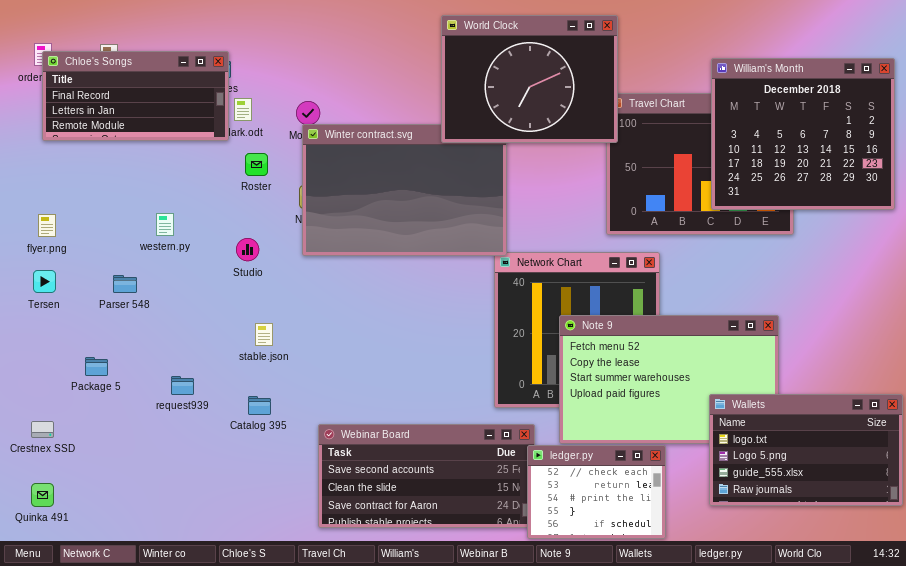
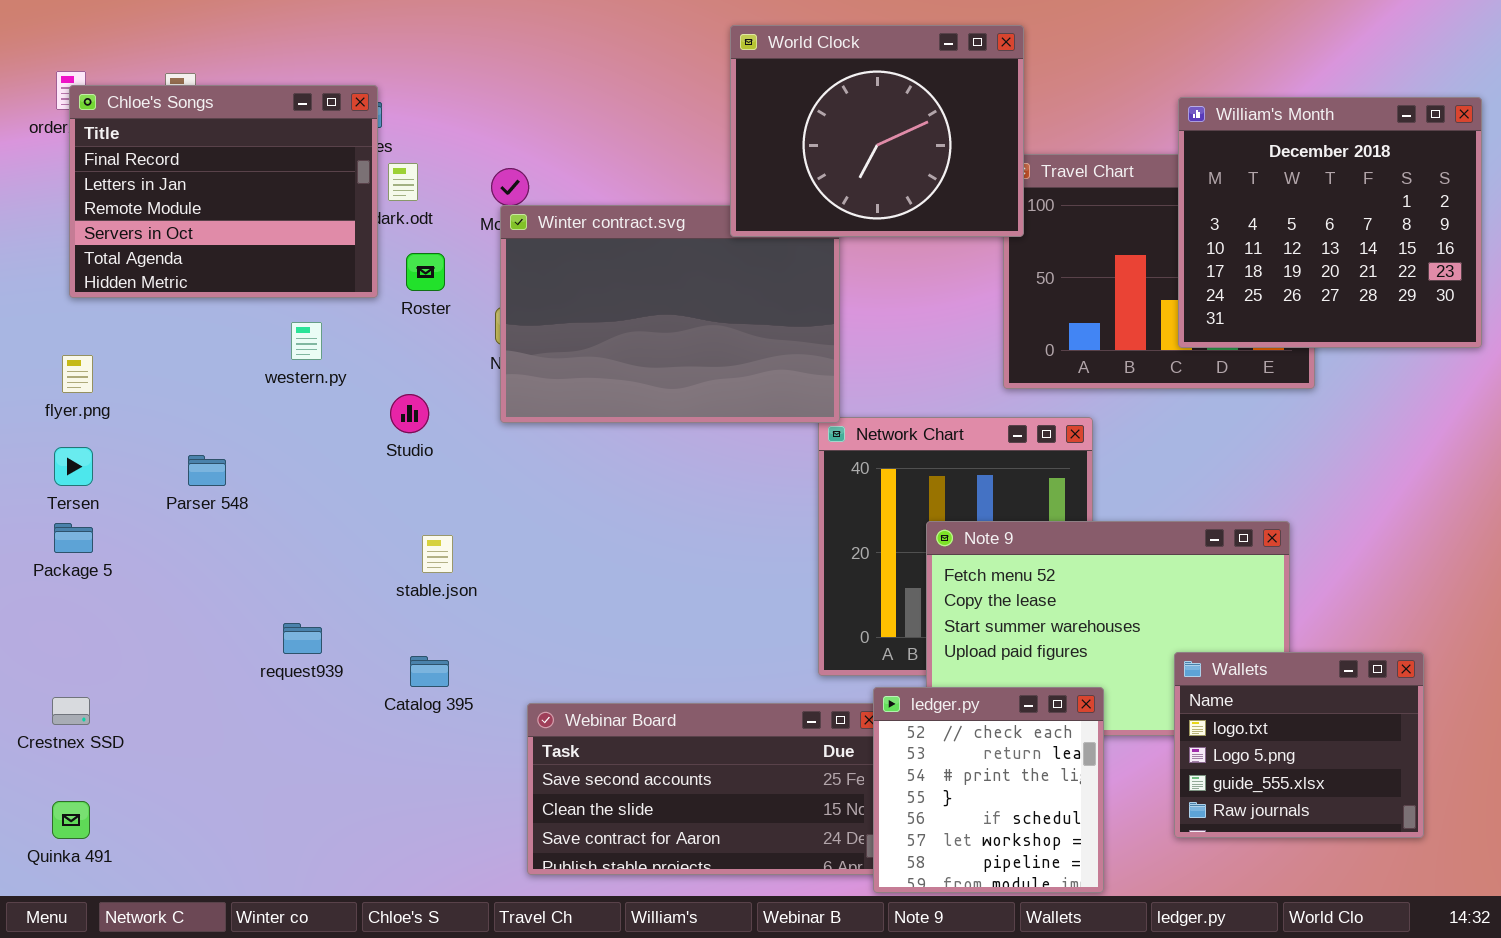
Chloe's Songs: [42,51,229,141] -> [69,85,378,298], resized
western.py: [156,213,174,236] -> [291,322,322,360], moved
Package 5: [85,357,108,376] -> [54,523,93,553], moved
Wallets: [709,394,903,506] -> [1174,652,1424,838], resized
ledger.py: [527,445,666,539] -> [873,687,1104,893], resized

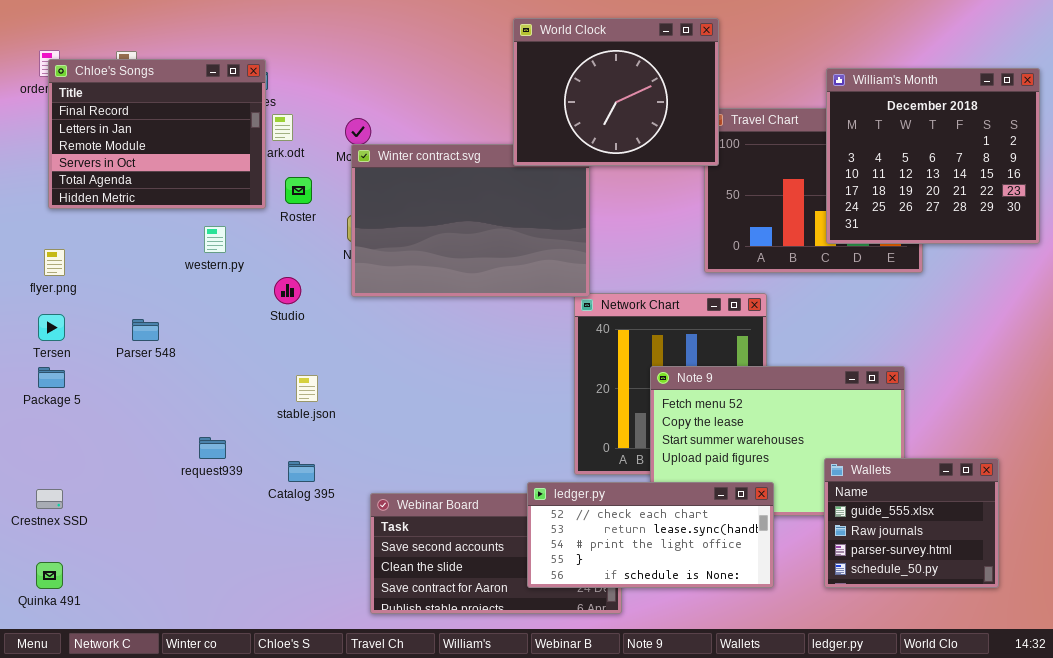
Wallets: [1174,652,1424,838] -> [824,458,999,588], scrolled down 2 rows
ledger.py: [873,687,1104,893] -> [527,482,774,588], resized

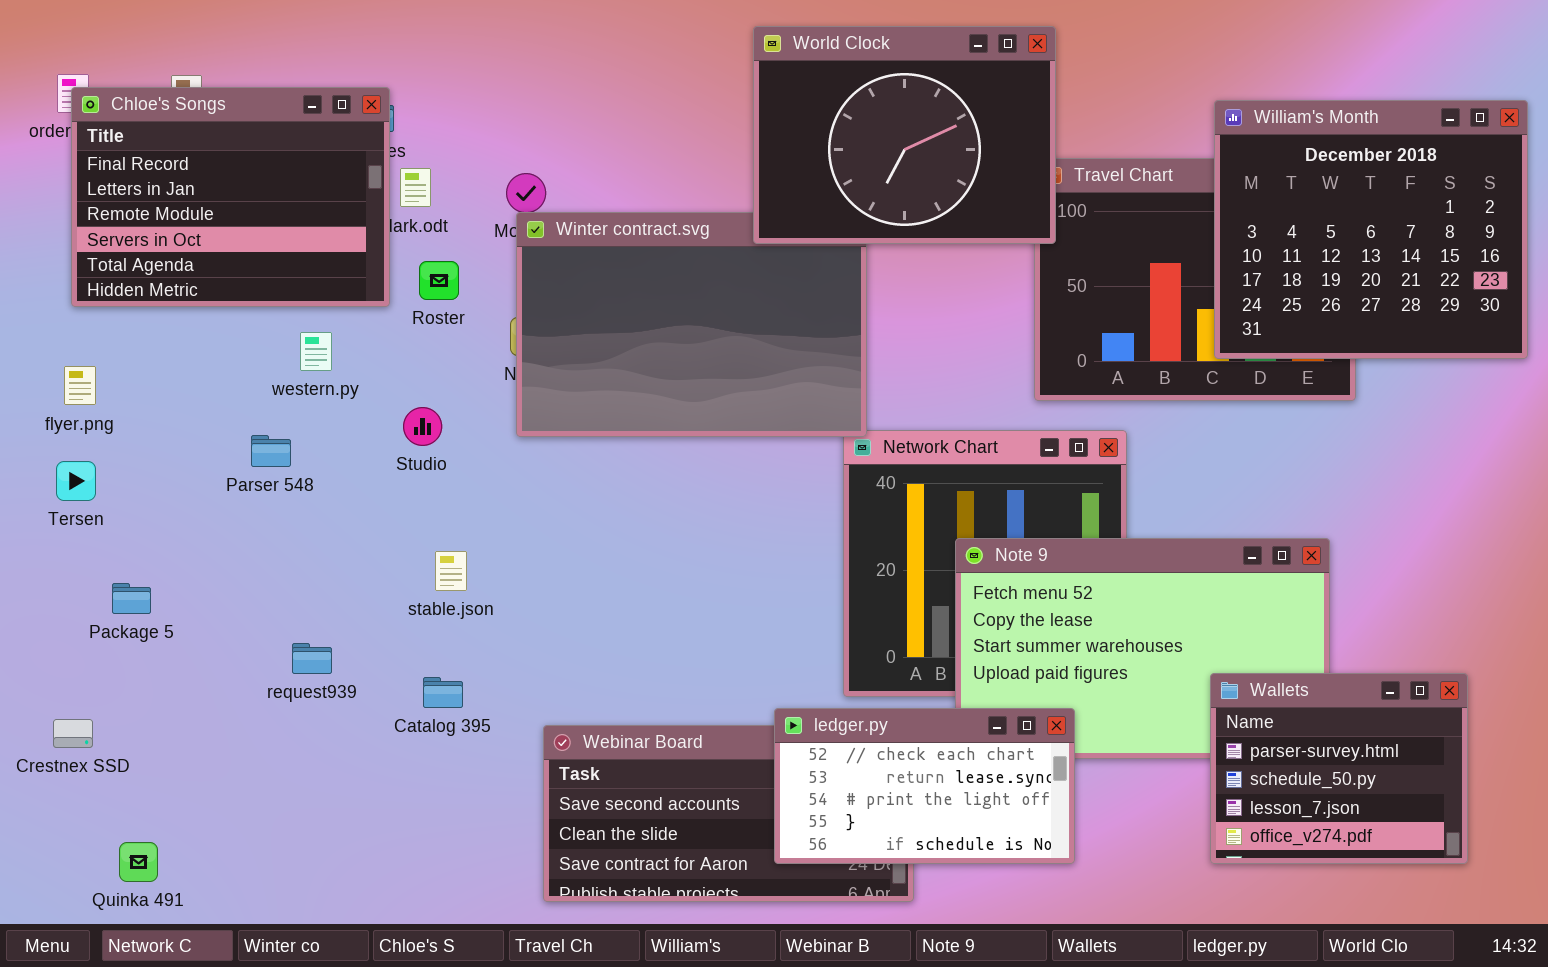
Parser 548: [132,319,159,341] -> [251,435,291,467], moved
Package 5: [38,367,65,388] -> [112,583,151,614], moved
Wallets: [824,458,999,588] -> [1210,673,1468,864], scrolled down 2 rows
ledger.py: [527,482,774,588] -> [774,708,1075,864], resized
Quinka 491: [36,562,63,589] -> [119,842,158,882], moved

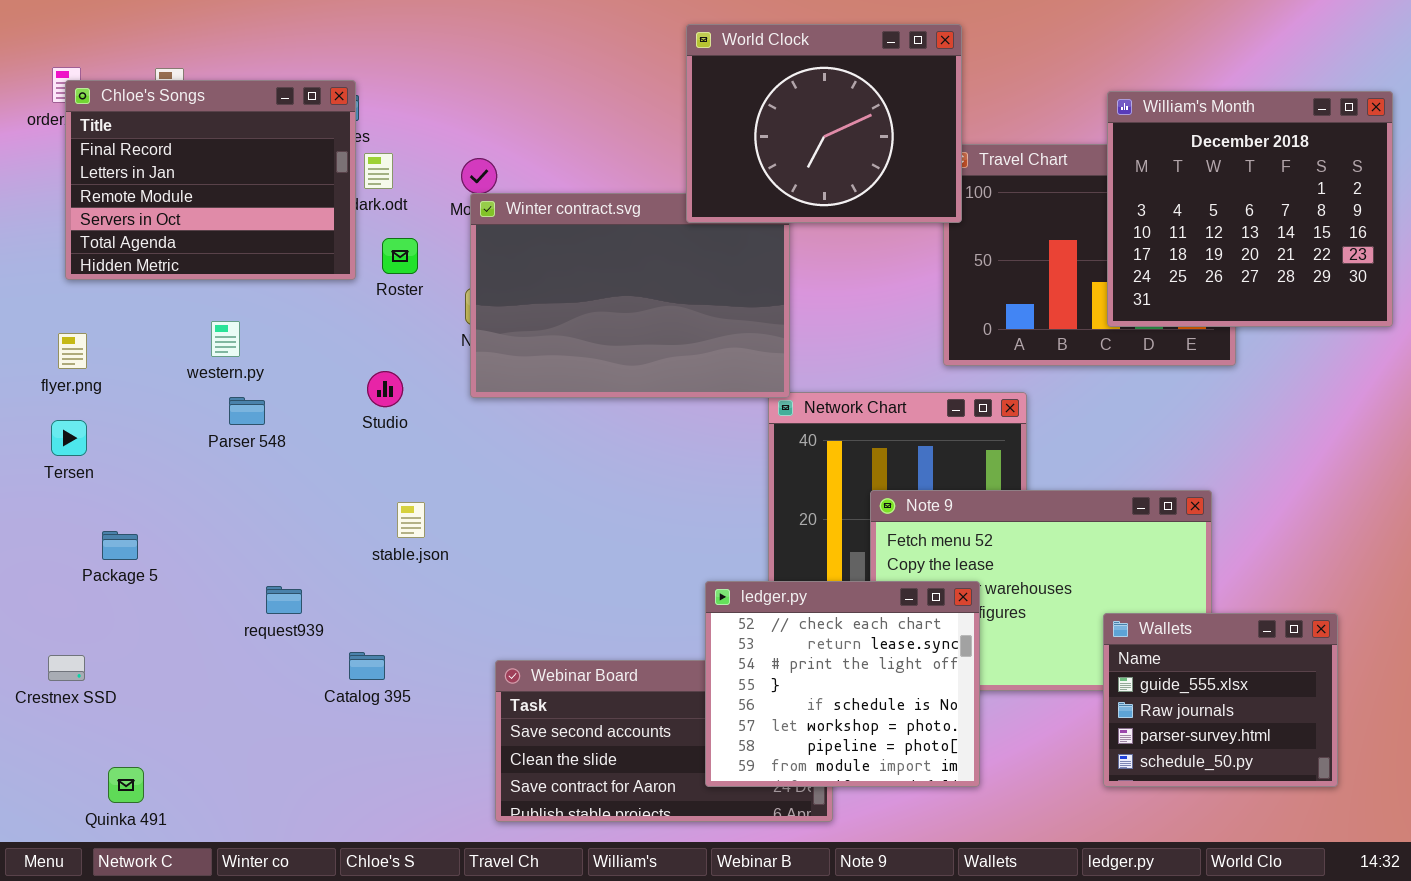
western.py: [300,332,332,371] -> [211,321,240,357], moved
Wallets: [1210,673,1468,864] -> [1103,613,1338,787], scrolled up 2 rows
Catalog 395: [423,677,463,708] -> [349,652,385,680], moved
ledger.py: [774,708,1075,864] -> [705,581,980,787], resized

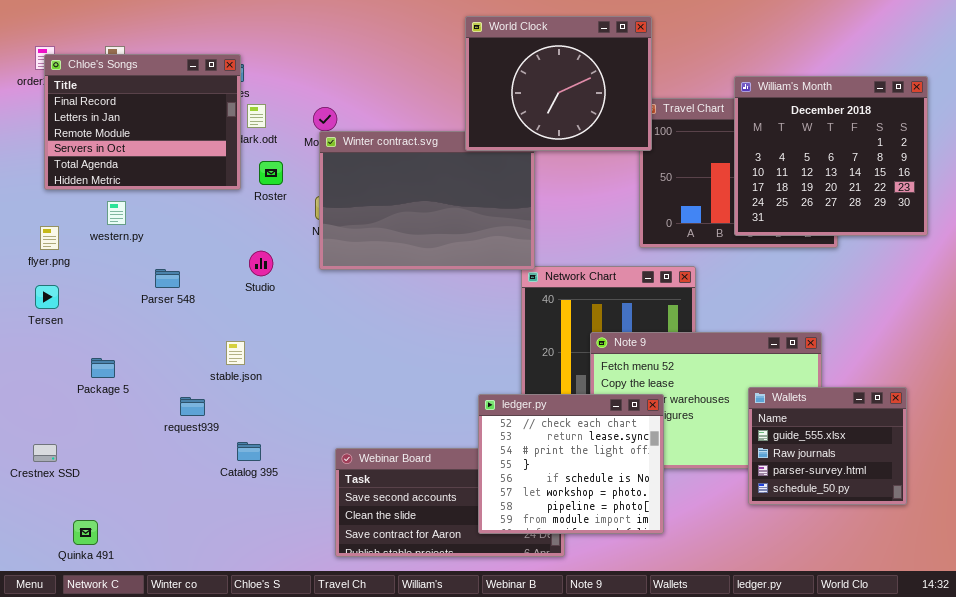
William's Month: [1107,91,1393,327] -> [734,76,928,236], moved
western.py: [211,321,240,357] -> [107,201,126,225], moved
stable.json: [397,502,425,538] -> [226,341,245,365], moved
Package 5: [102,531,138,560] -> [91,358,115,378], moved
Wallets: [1103,613,1338,787] -> [748,387,907,505], moved

